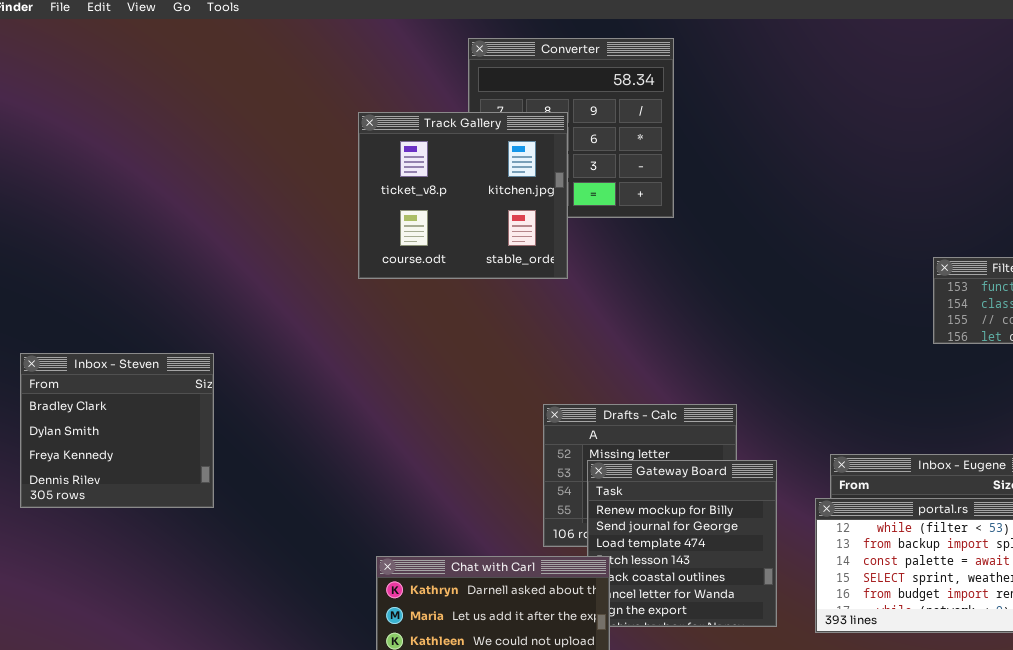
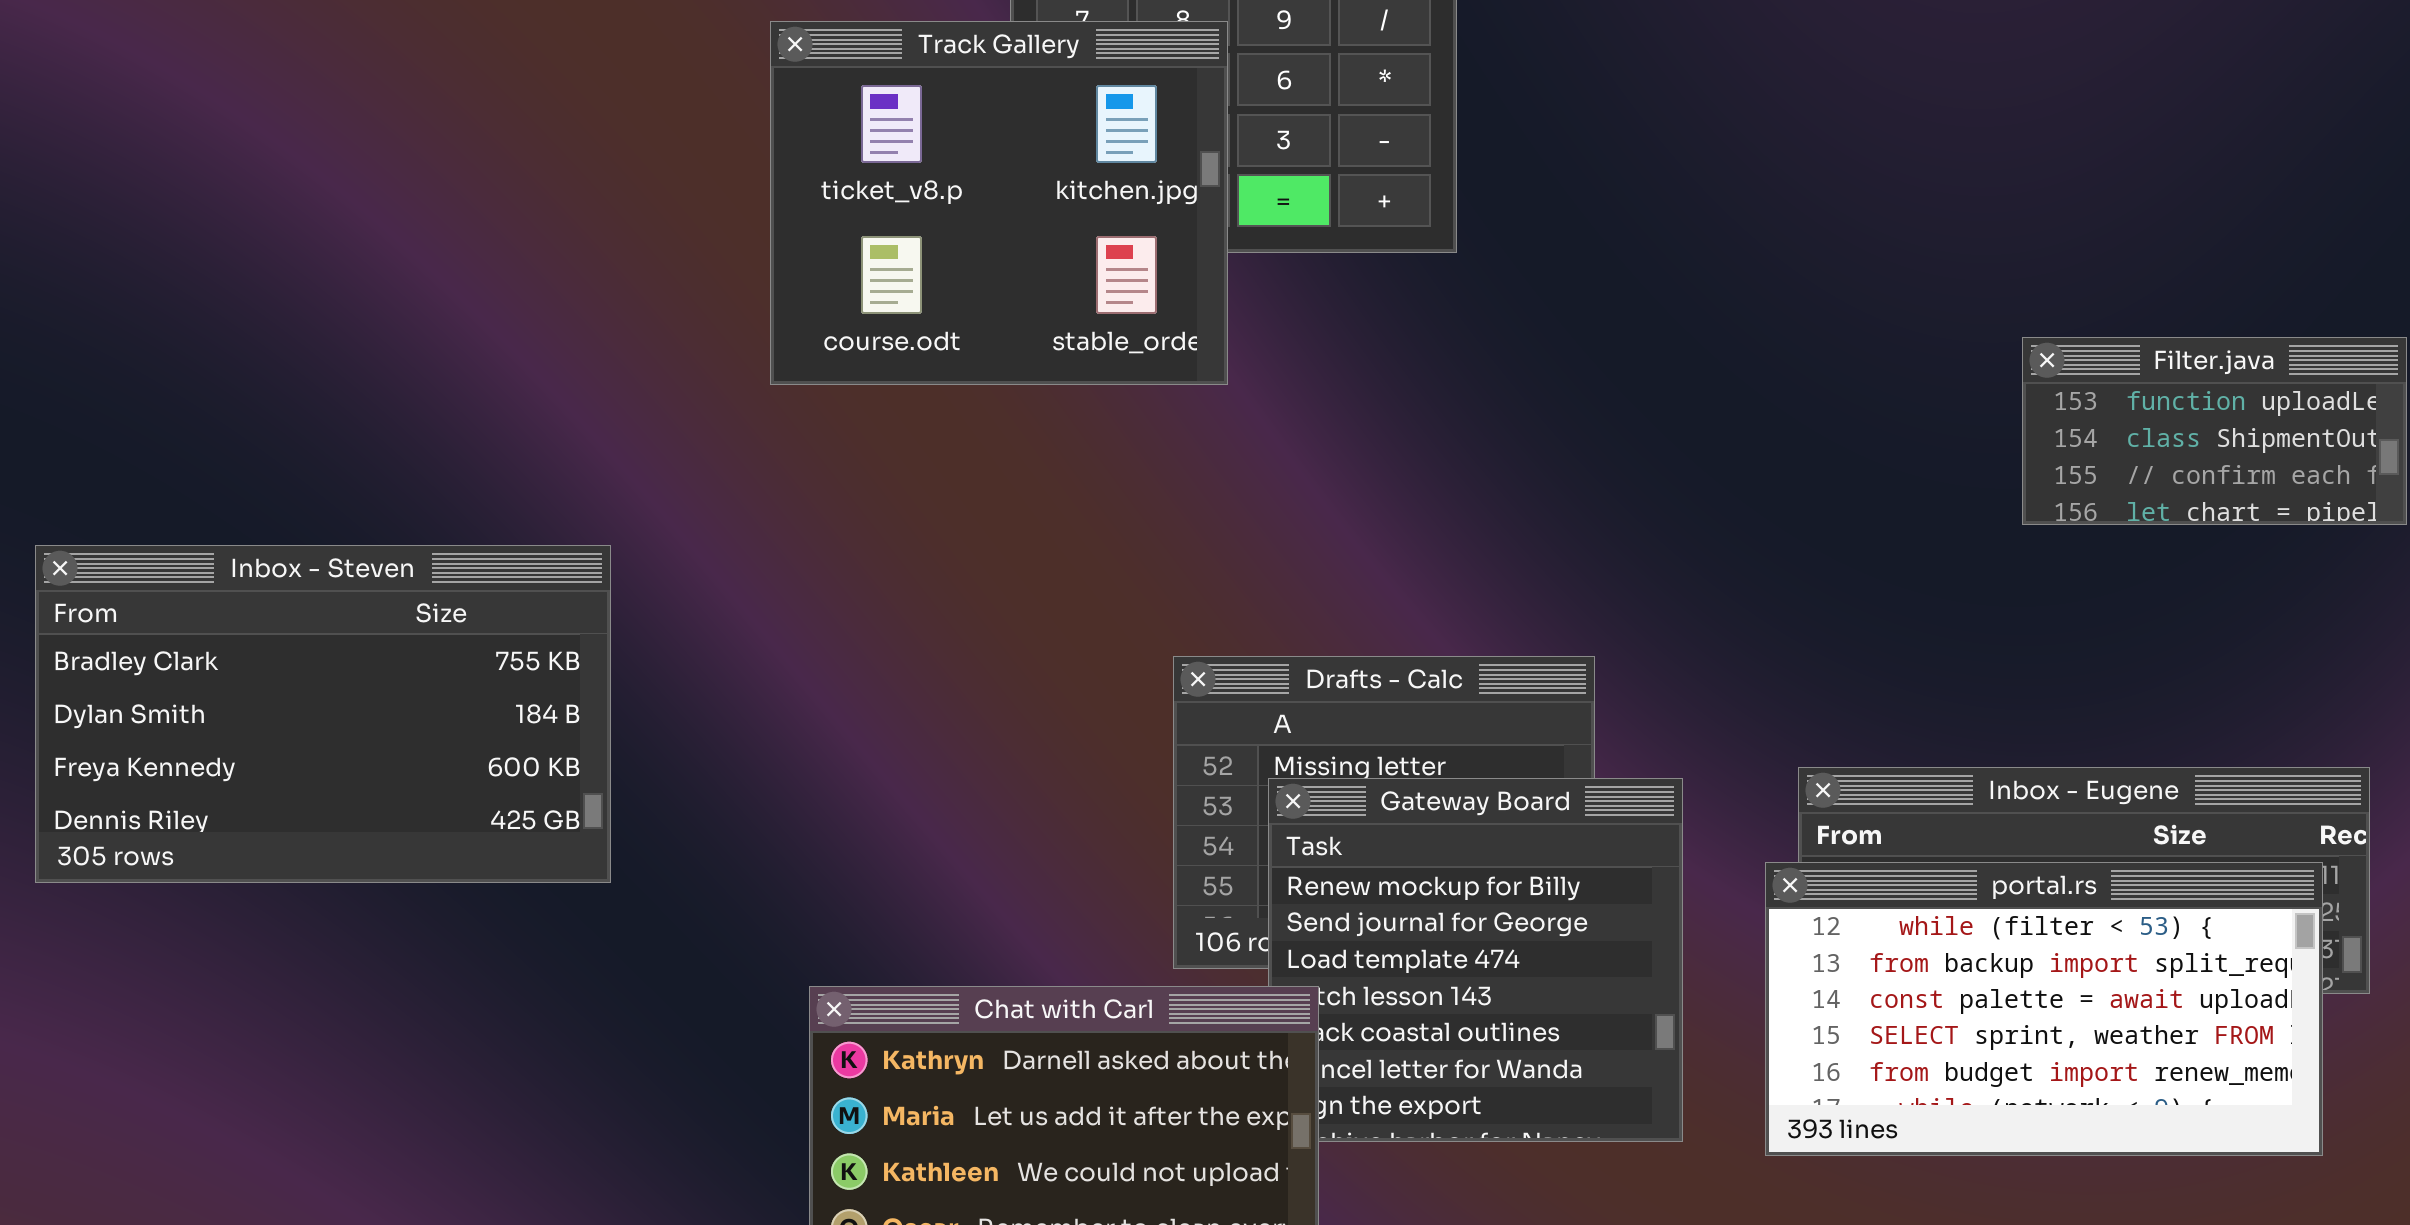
Inbox - Steven: [20,353,214,508] -> [35,545,611,883], resized

